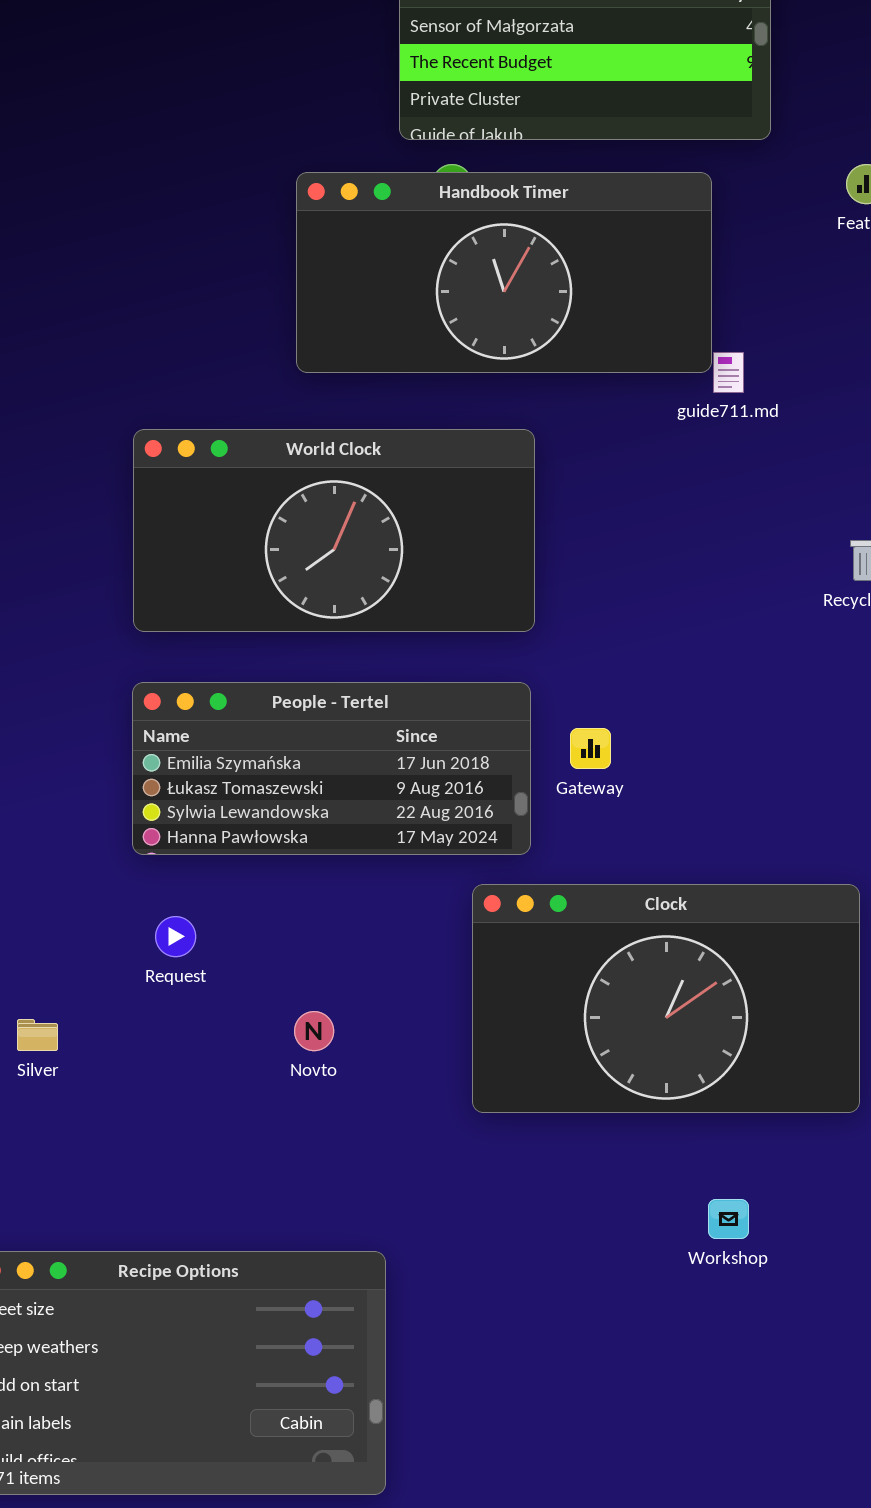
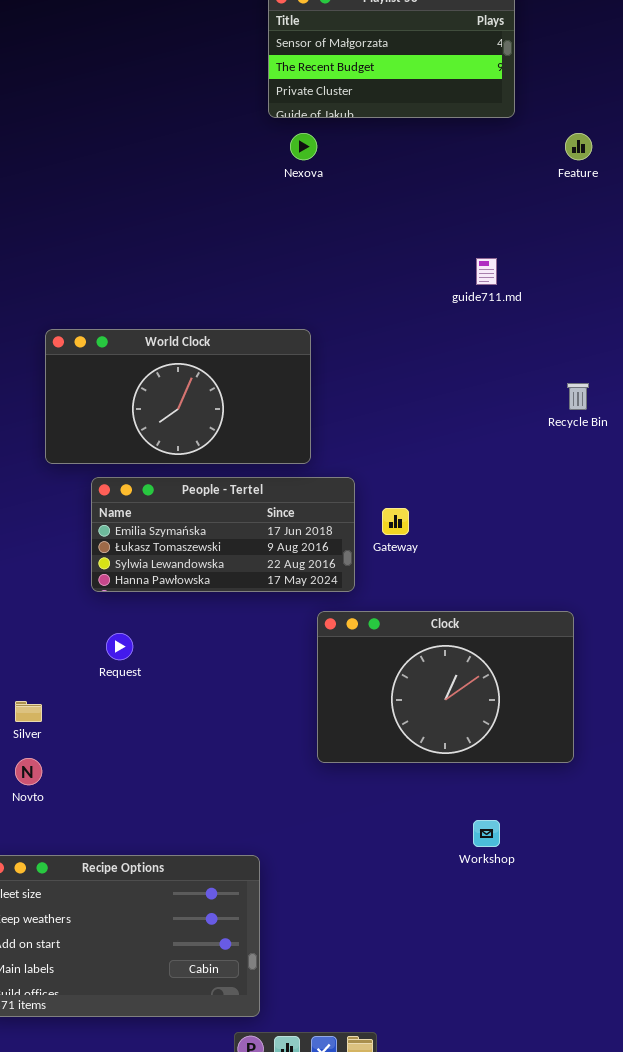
Handbook Timer: [296,172,712,373] -> none, closed
World Clock: [133,429,535,632] -> [45,329,311,464], moved
Novto: [294,1011,334,1051] -> [15,758,42,785], moved

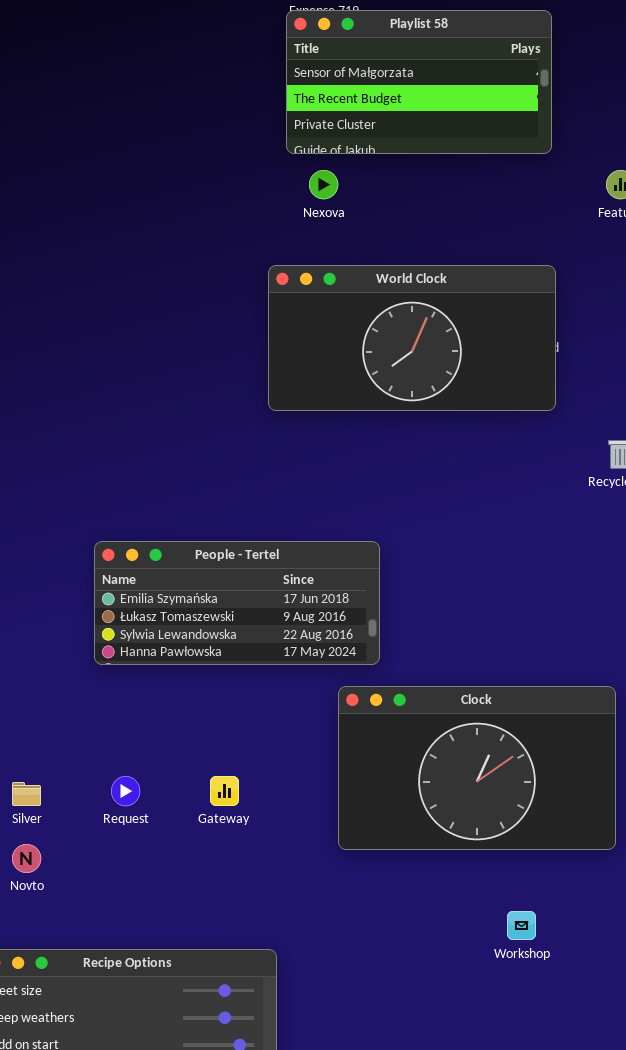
World Clock: [45,329,311,464] -> [268,265,556,411], moved
Gateway: [382,508,409,535] -> [210,776,239,806], moved
Request: [106,633,133,660] -> [111,776,140,806], moved

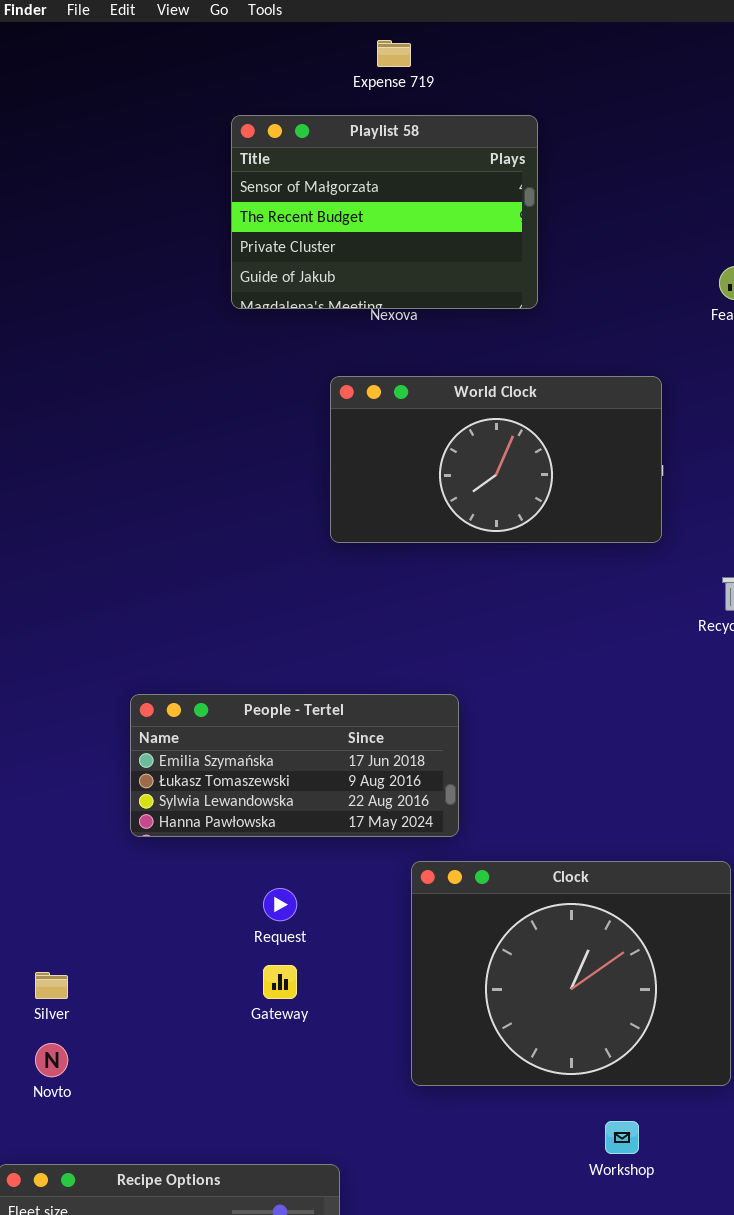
Playlist 58: [286,10,552,154] -> [231,115,538,309], moved, resized
Clock: [338,686,616,850] -> [411,861,731,1086], resized
Request: [111,776,140,806] -> [263,888,297,921], moved

